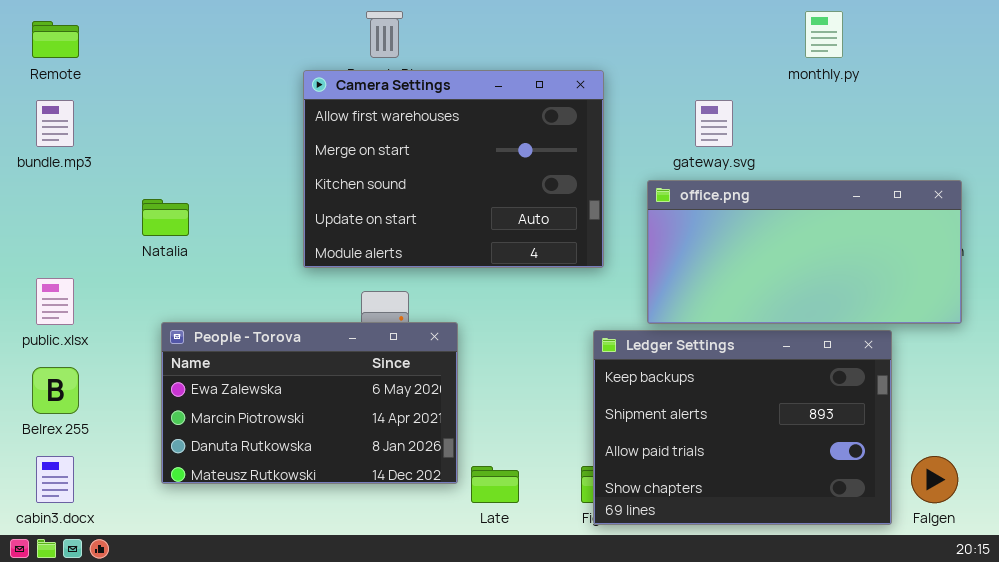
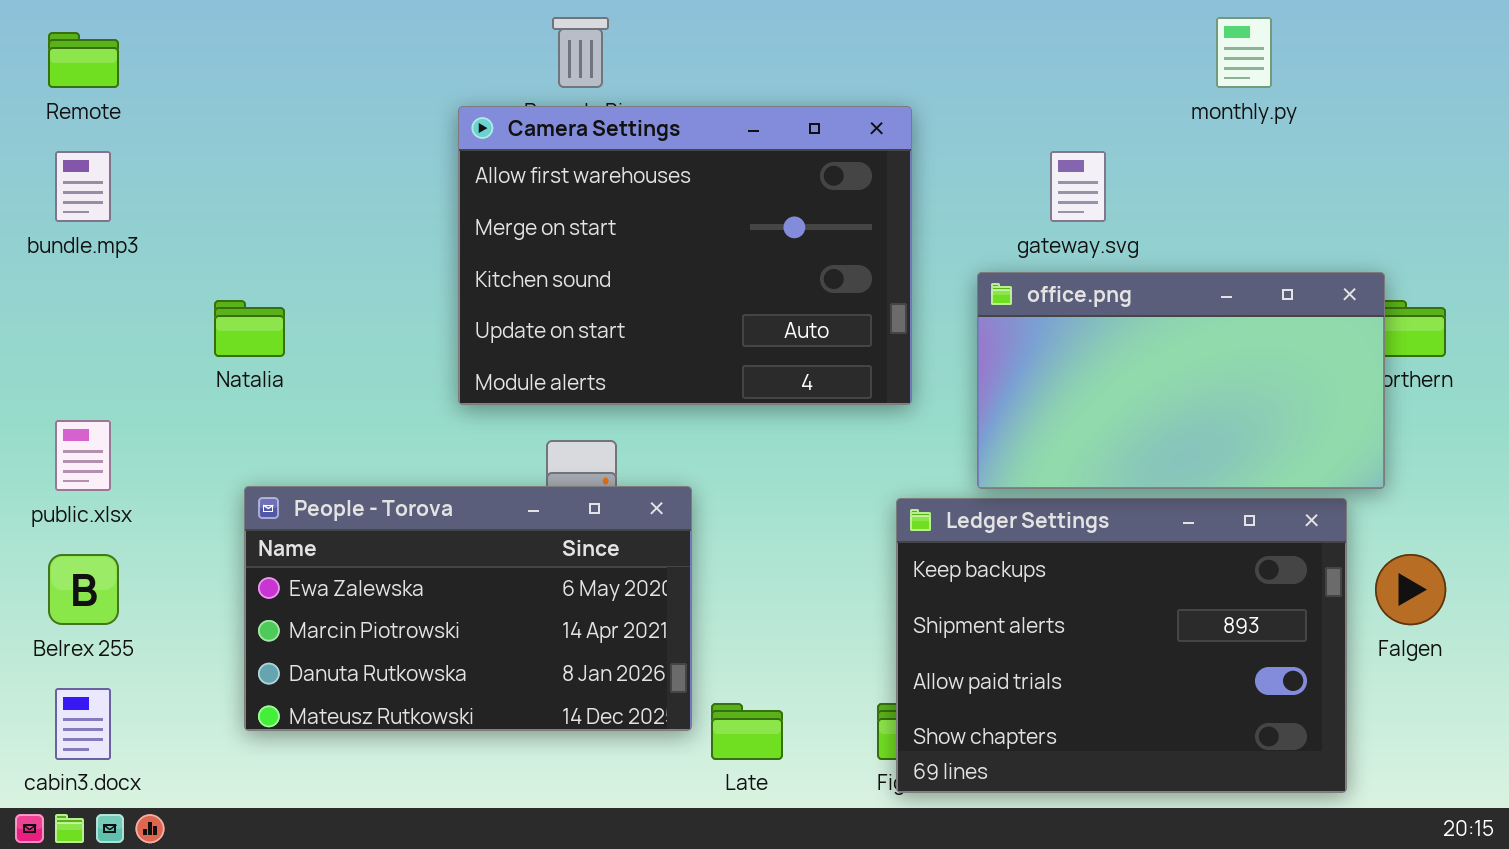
office.png: [647,180,962,324] -> [977,272,1385,489], resized
Falgen: [911,456,958,503] -> [1375,554,1446,625], moved

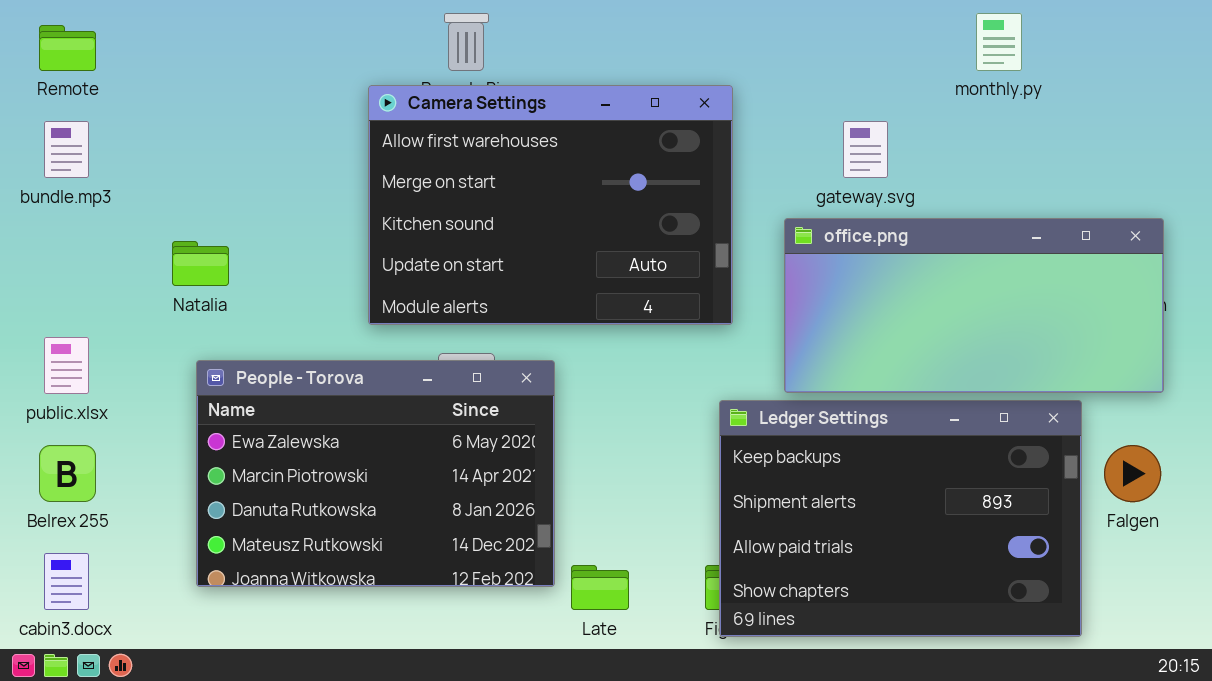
office.png: [977,272,1385,489] -> [784,218,1164,393], resized
People - Torova: [244,486,692,731] -> [196,360,555,587], resized

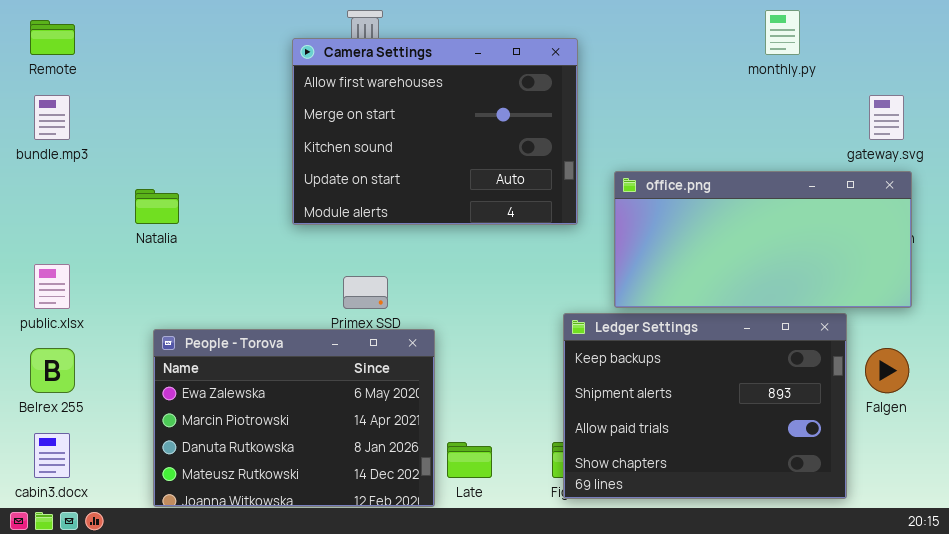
Camera Settings: [368,85,733,325] -> [292,38,578,225], moved
gateway.svg: [843,121,888,178] -> [869,95,904,140], moved
People - Torova: [196,360,555,587] -> [153,329,435,507], moved

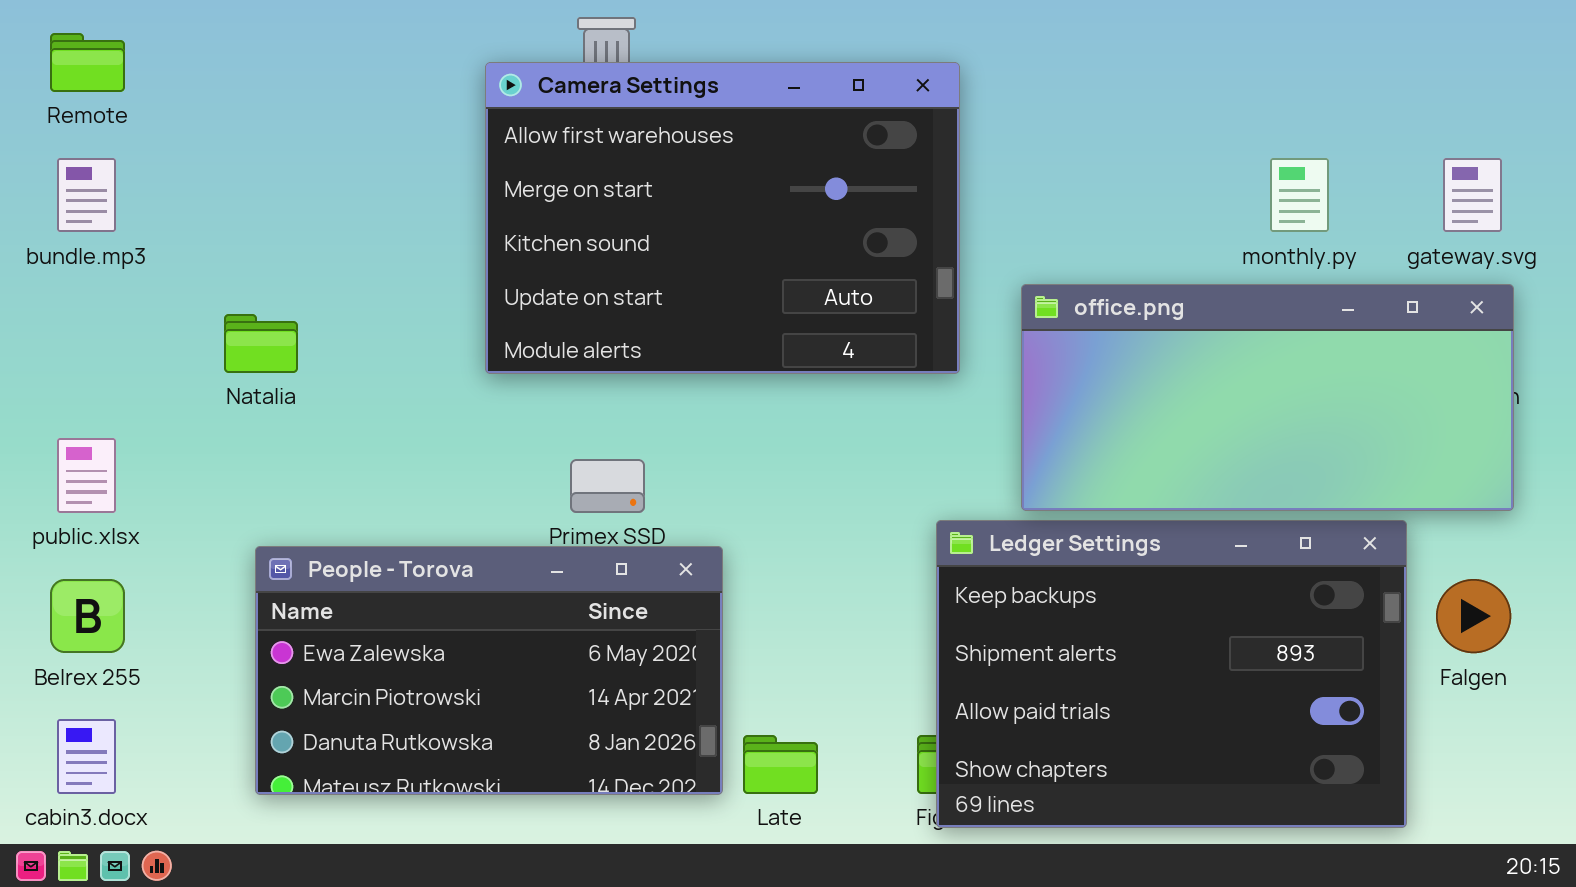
monthly.py: [765,10,800,55] -> [1270,158,1329,232], moved
People - Torova: [153,329,435,507] -> [255,546,723,795], resized

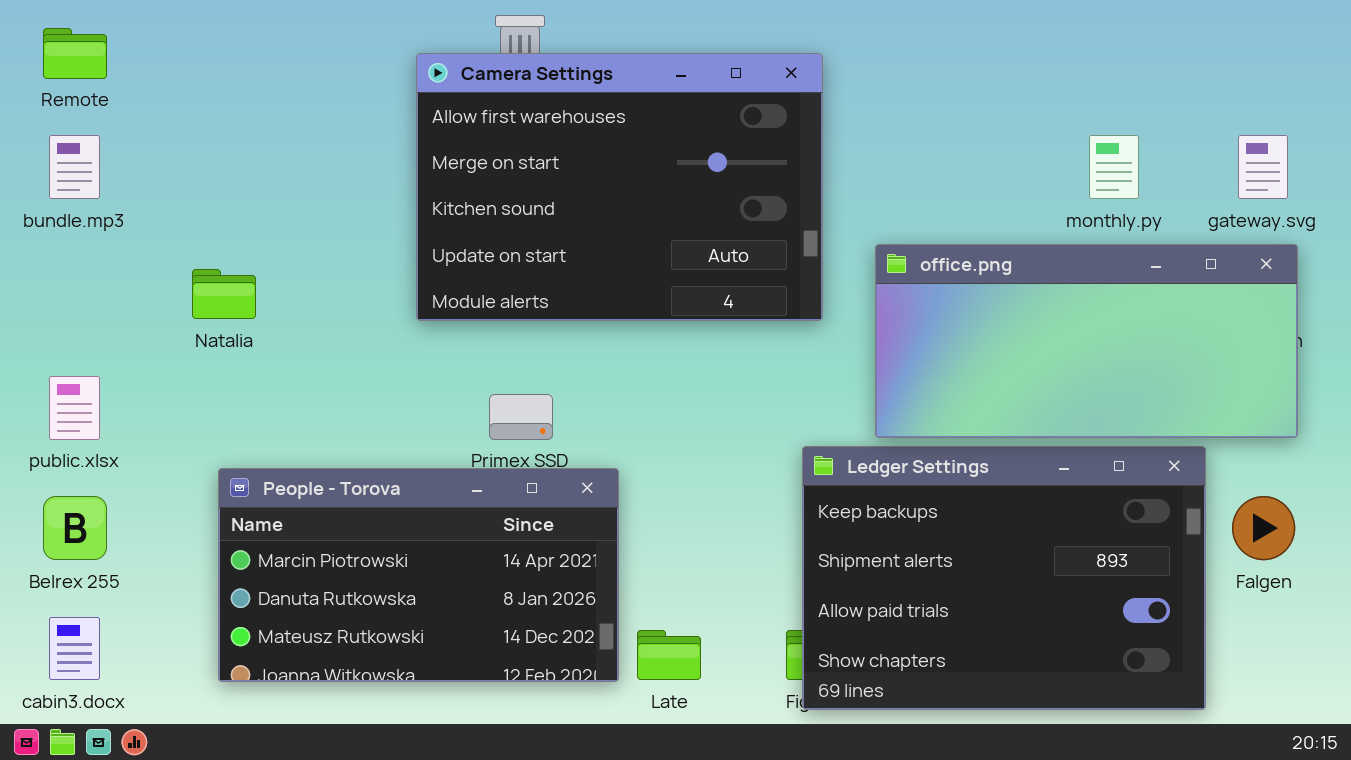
People - Torova: [255,546,723,795] -> [218,468,619,682], scrolled down 1 row

